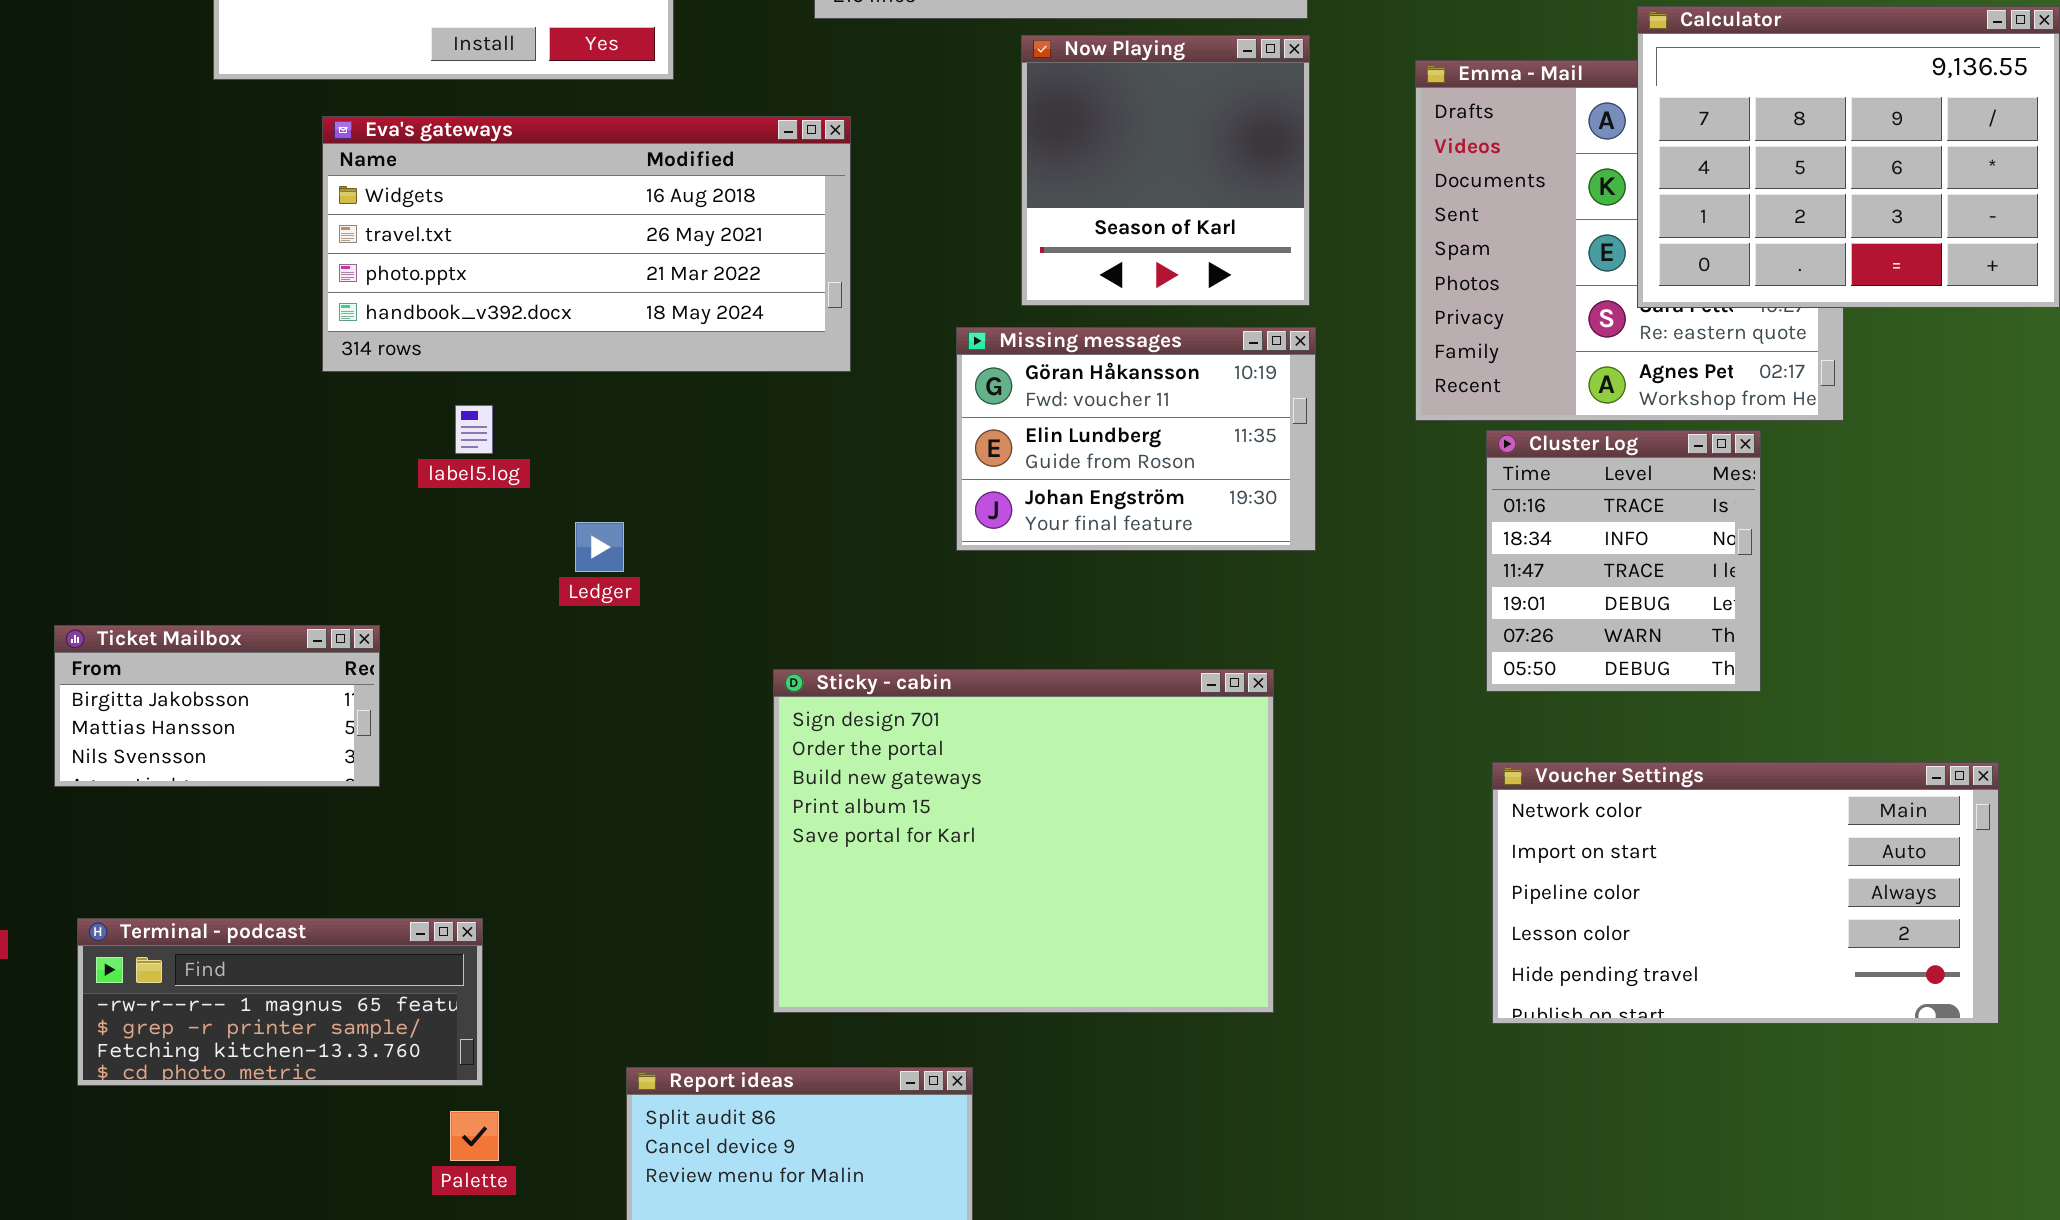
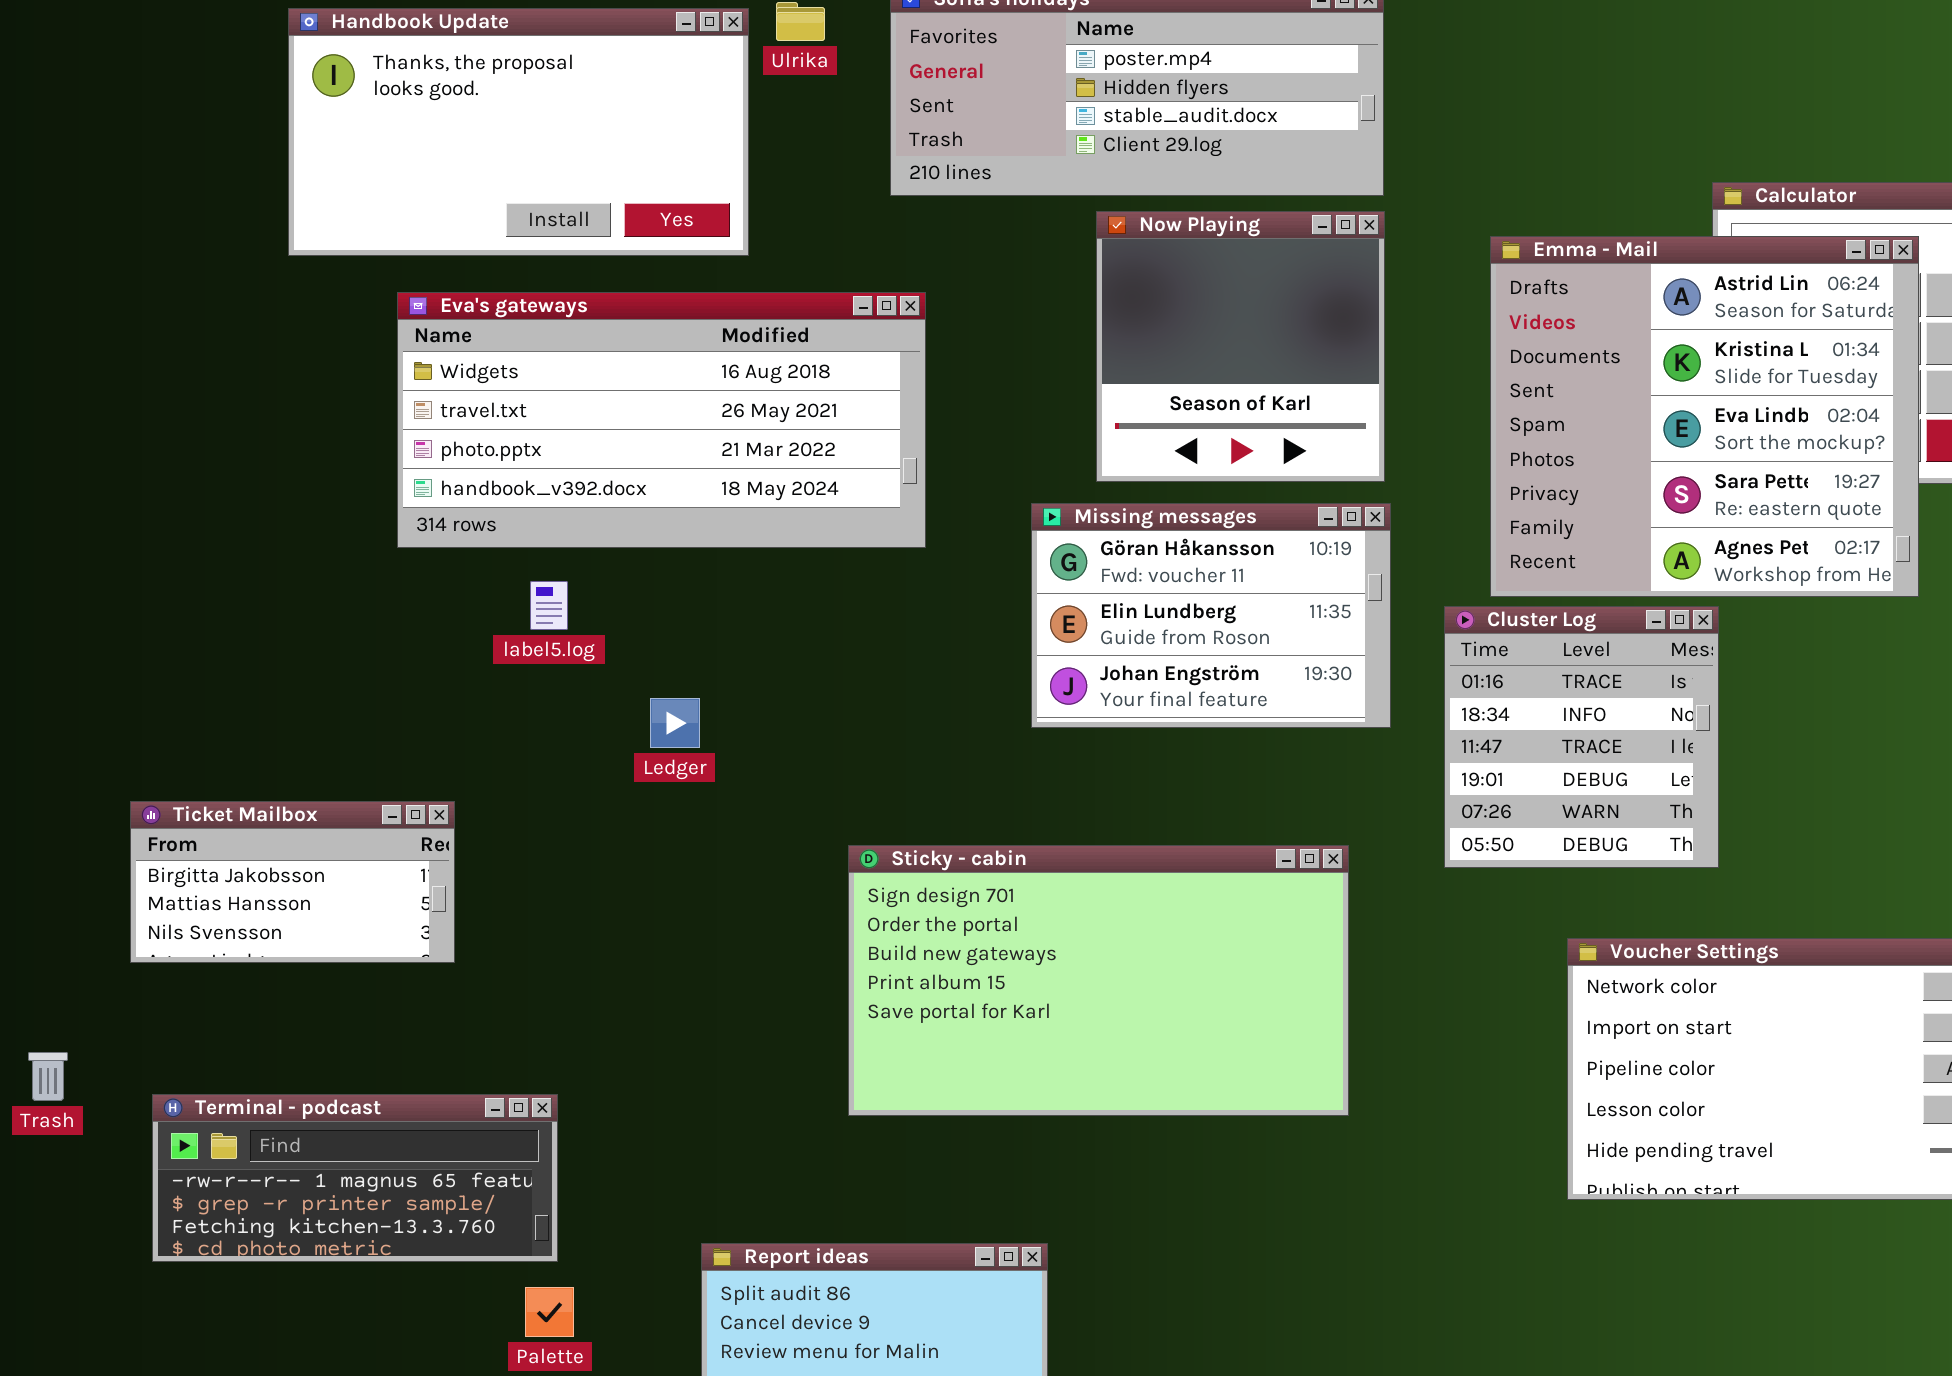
Emma - Mail: [1415,60,1844,421] -> [1490,236,1919,597], raised
Cluster Log: [1486,430,1761,692] -> [1444,606,1719,868], moved
Sticky - cabin: [773,669,1274,1013] -> [848,845,1349,1116], resized

